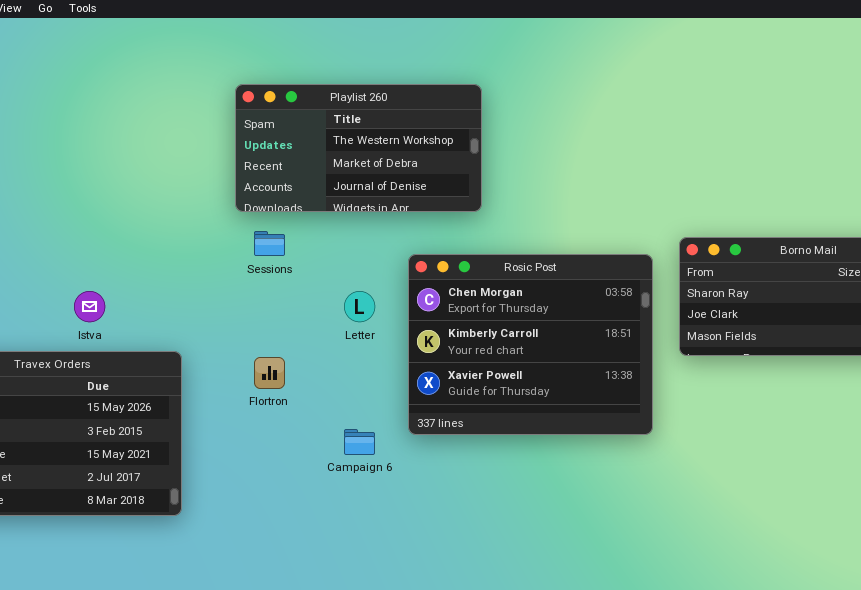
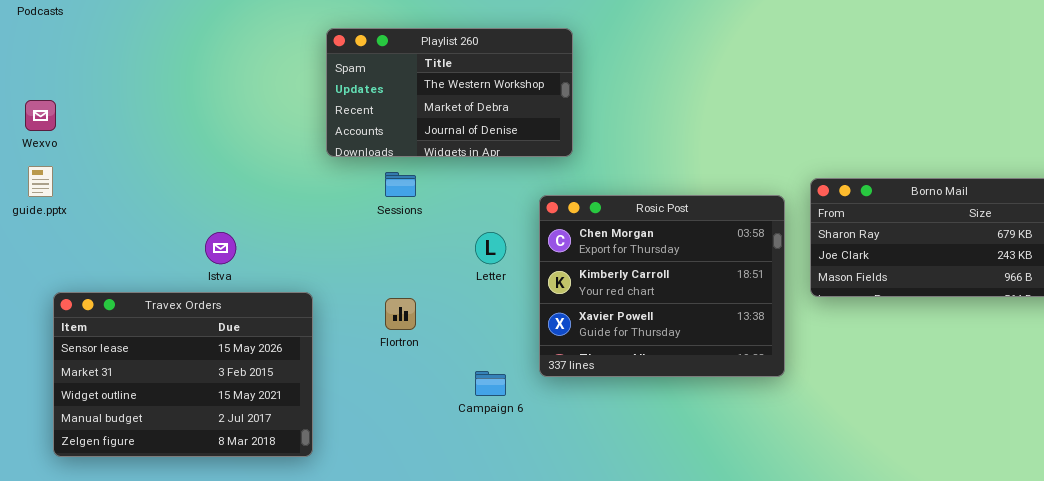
Playlist 260: [235,84,482,212] -> [326,28,573,157], moved

